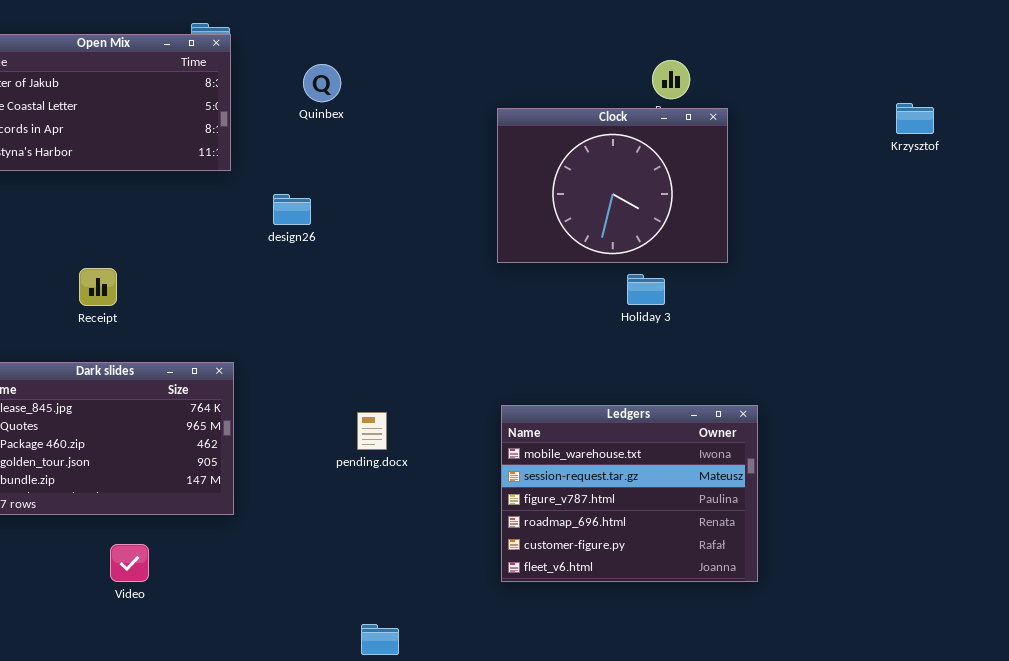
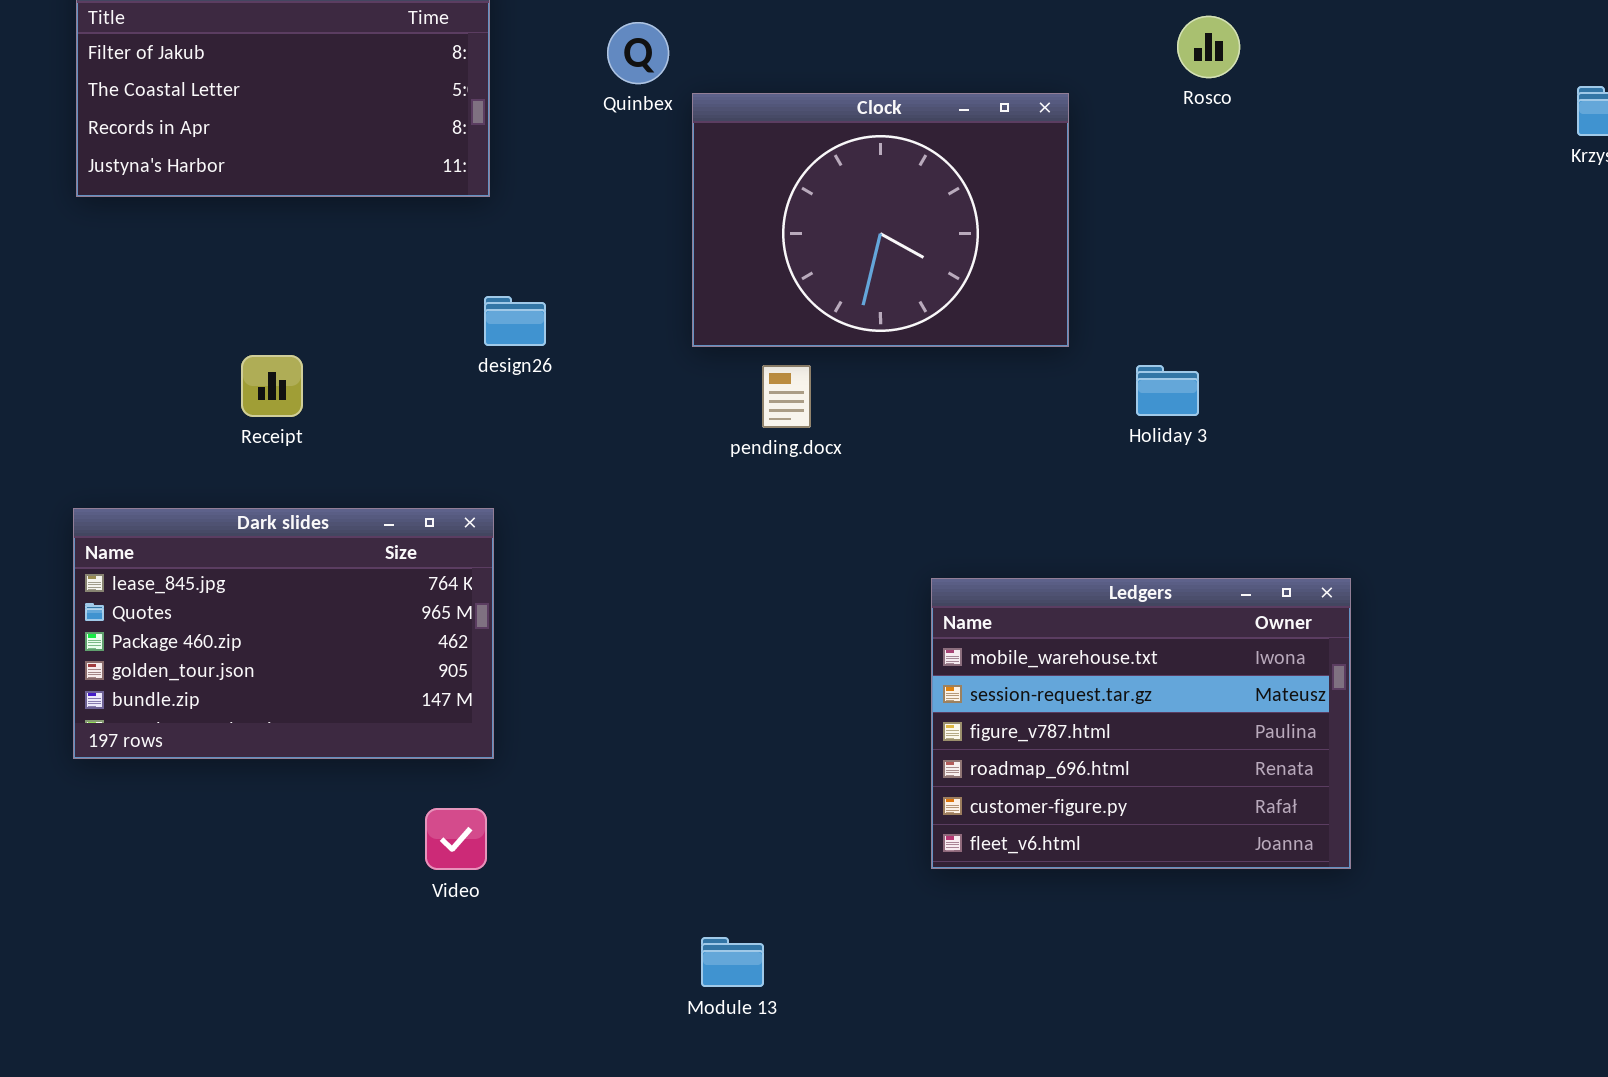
Clock: [497,108,728,263] -> [692,93,1069,347], moved
design26: [273,194,311,225] -> [484,296,546,346], moved
pending.docx: [357,412,387,450] -> [762,365,811,428], moved
Video: [110,544,149,582] -> [425,808,487,870], moved

